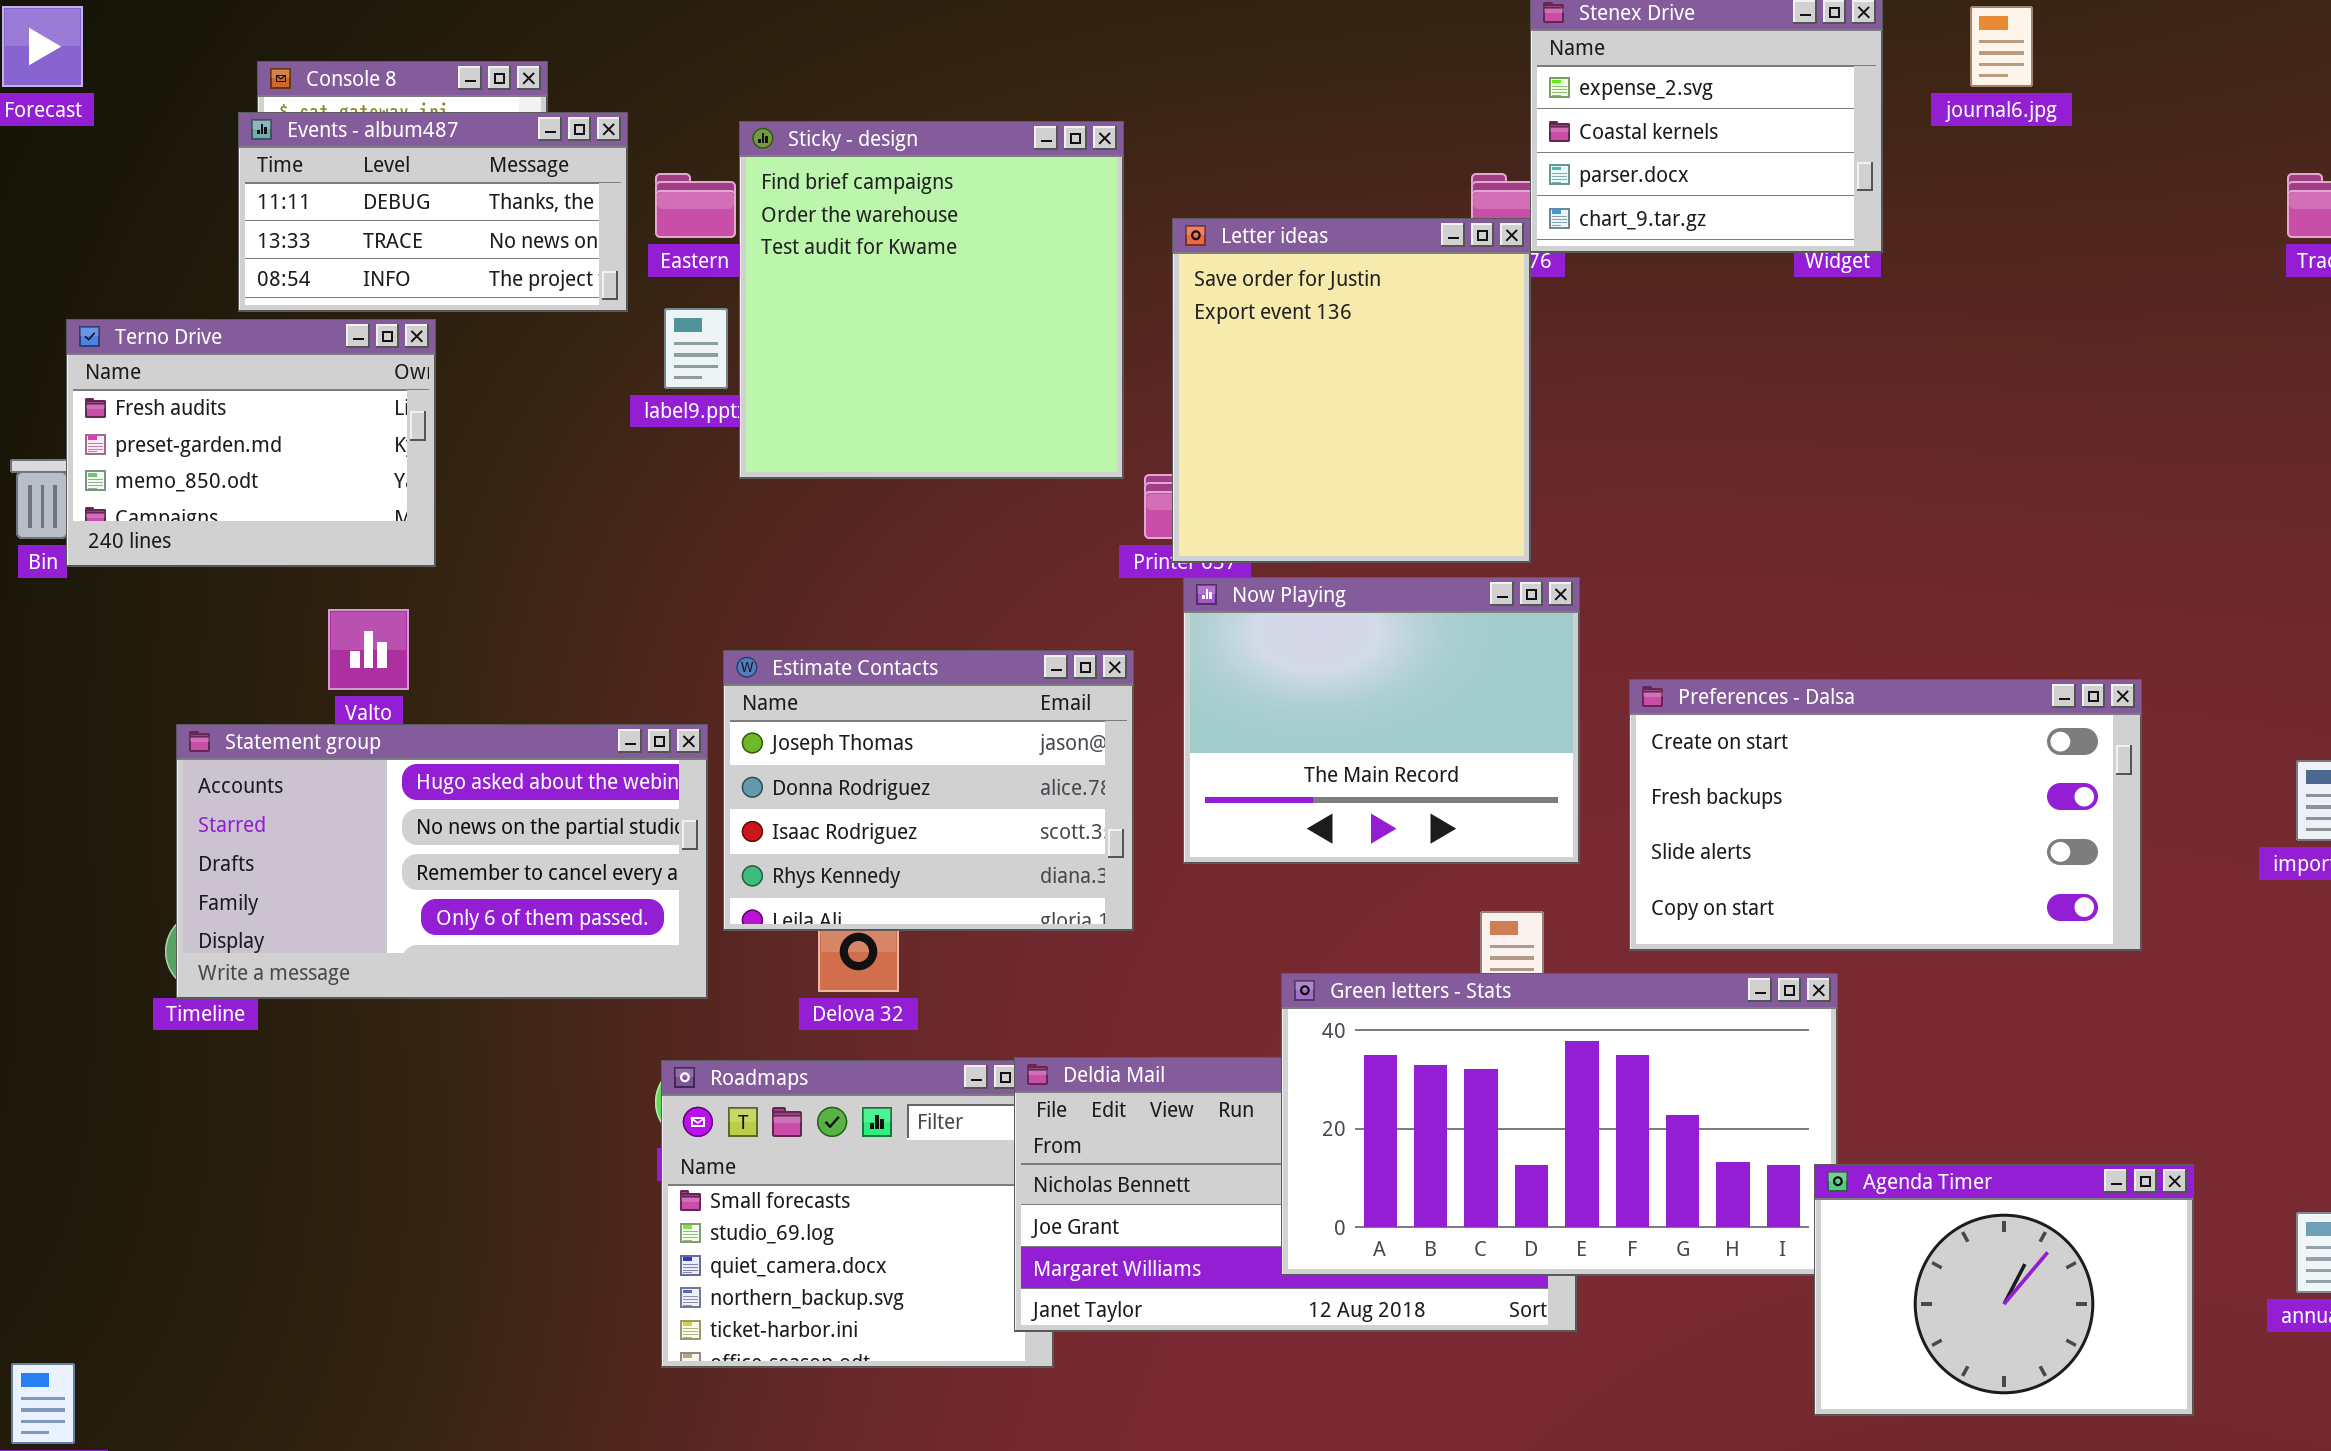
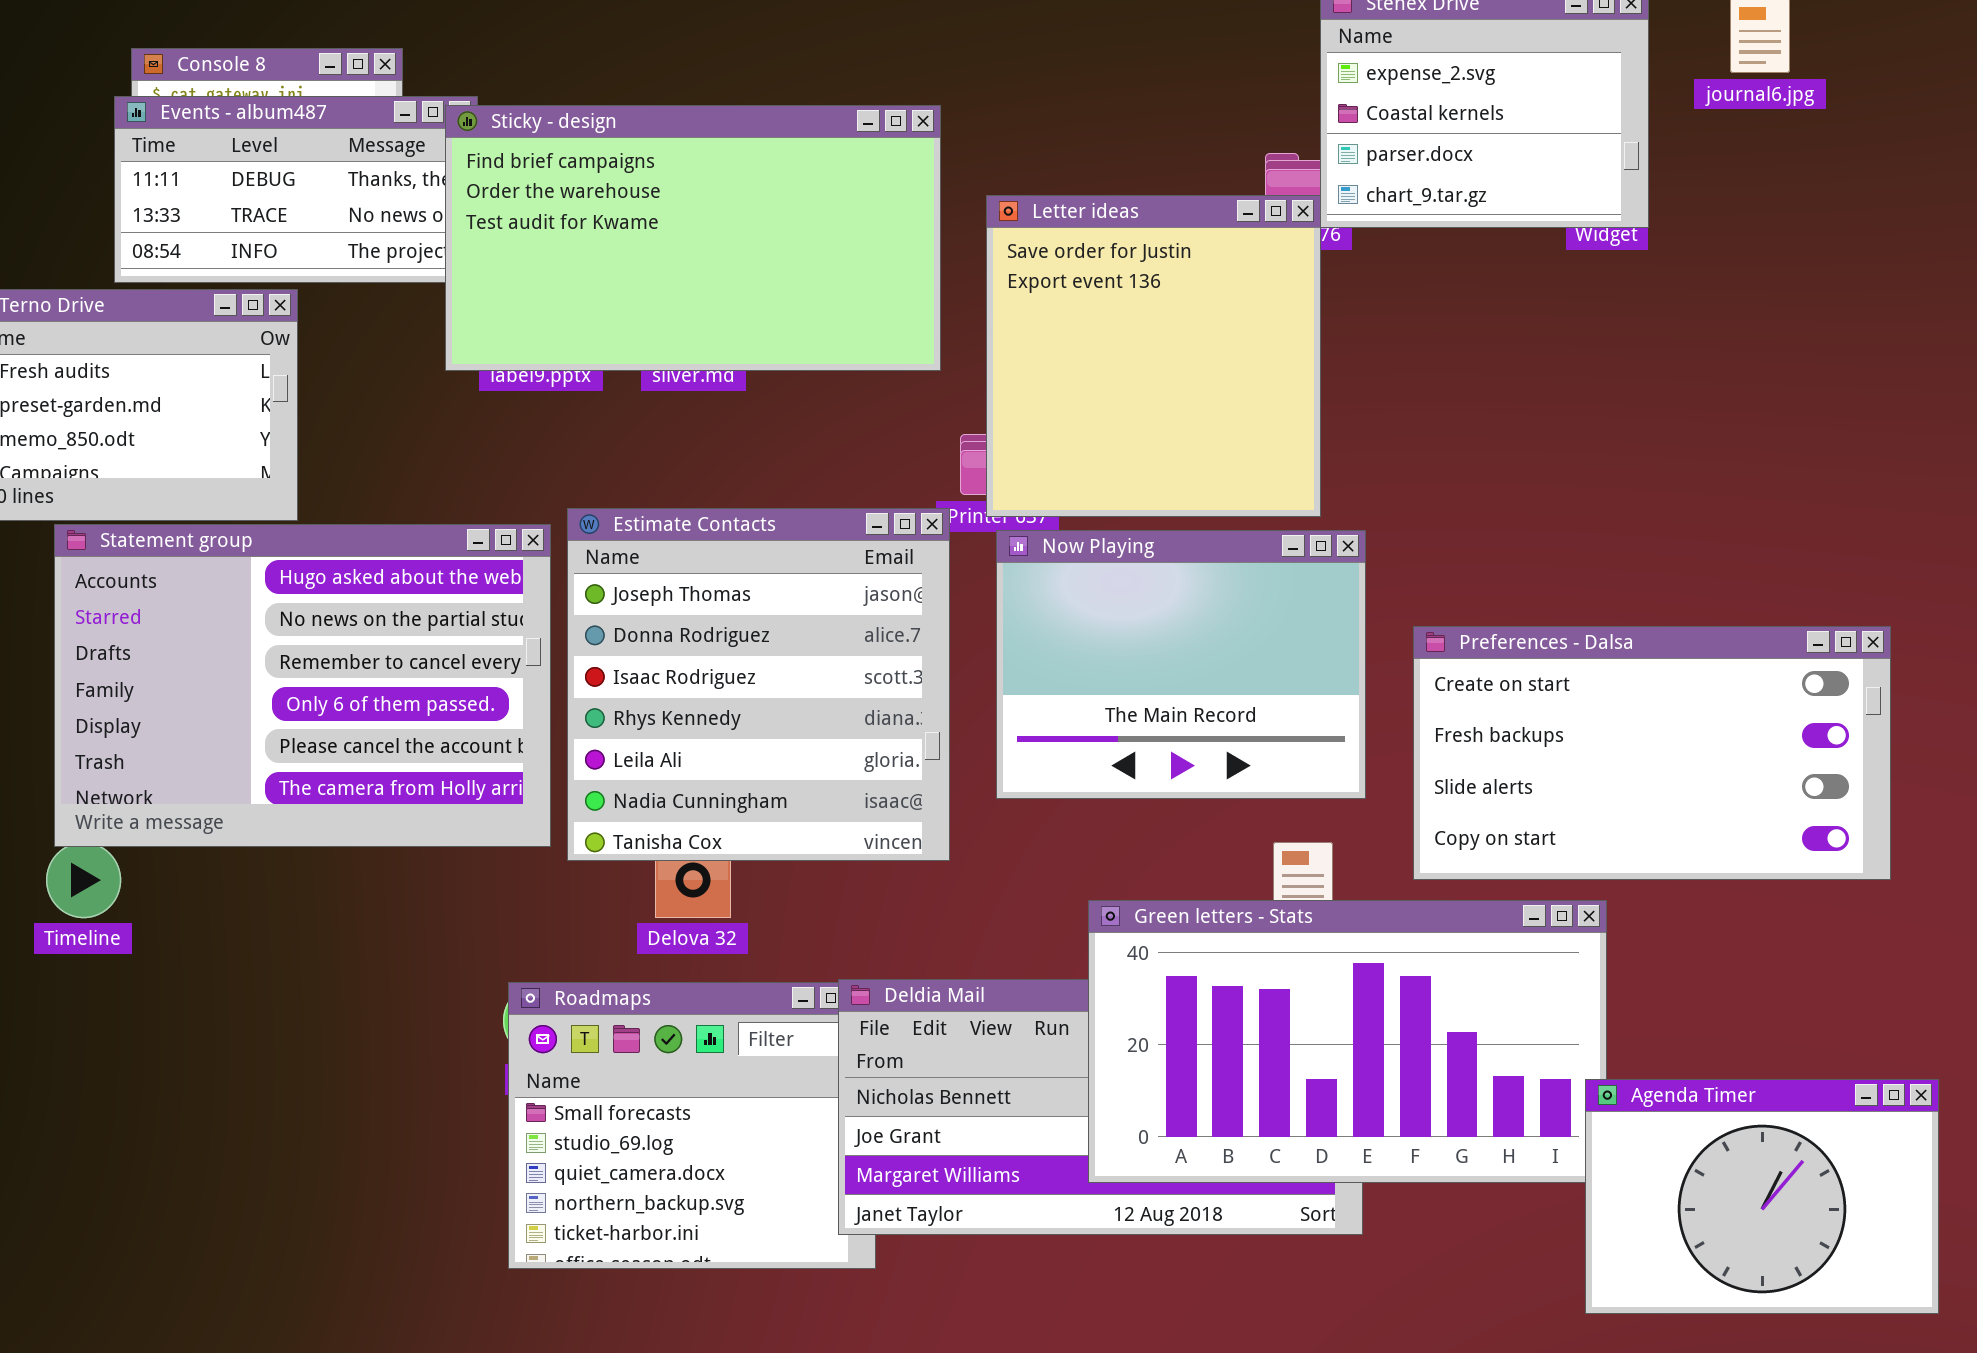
Sticky - design: [739,121,1124,479] -> [445,105,941,371], resized
Estimate Contacts: [723,650,1134,931] -> [567,508,950,861], resized
Statement group: [176,724,708,999] -> [54,524,551,847], moved, resized

